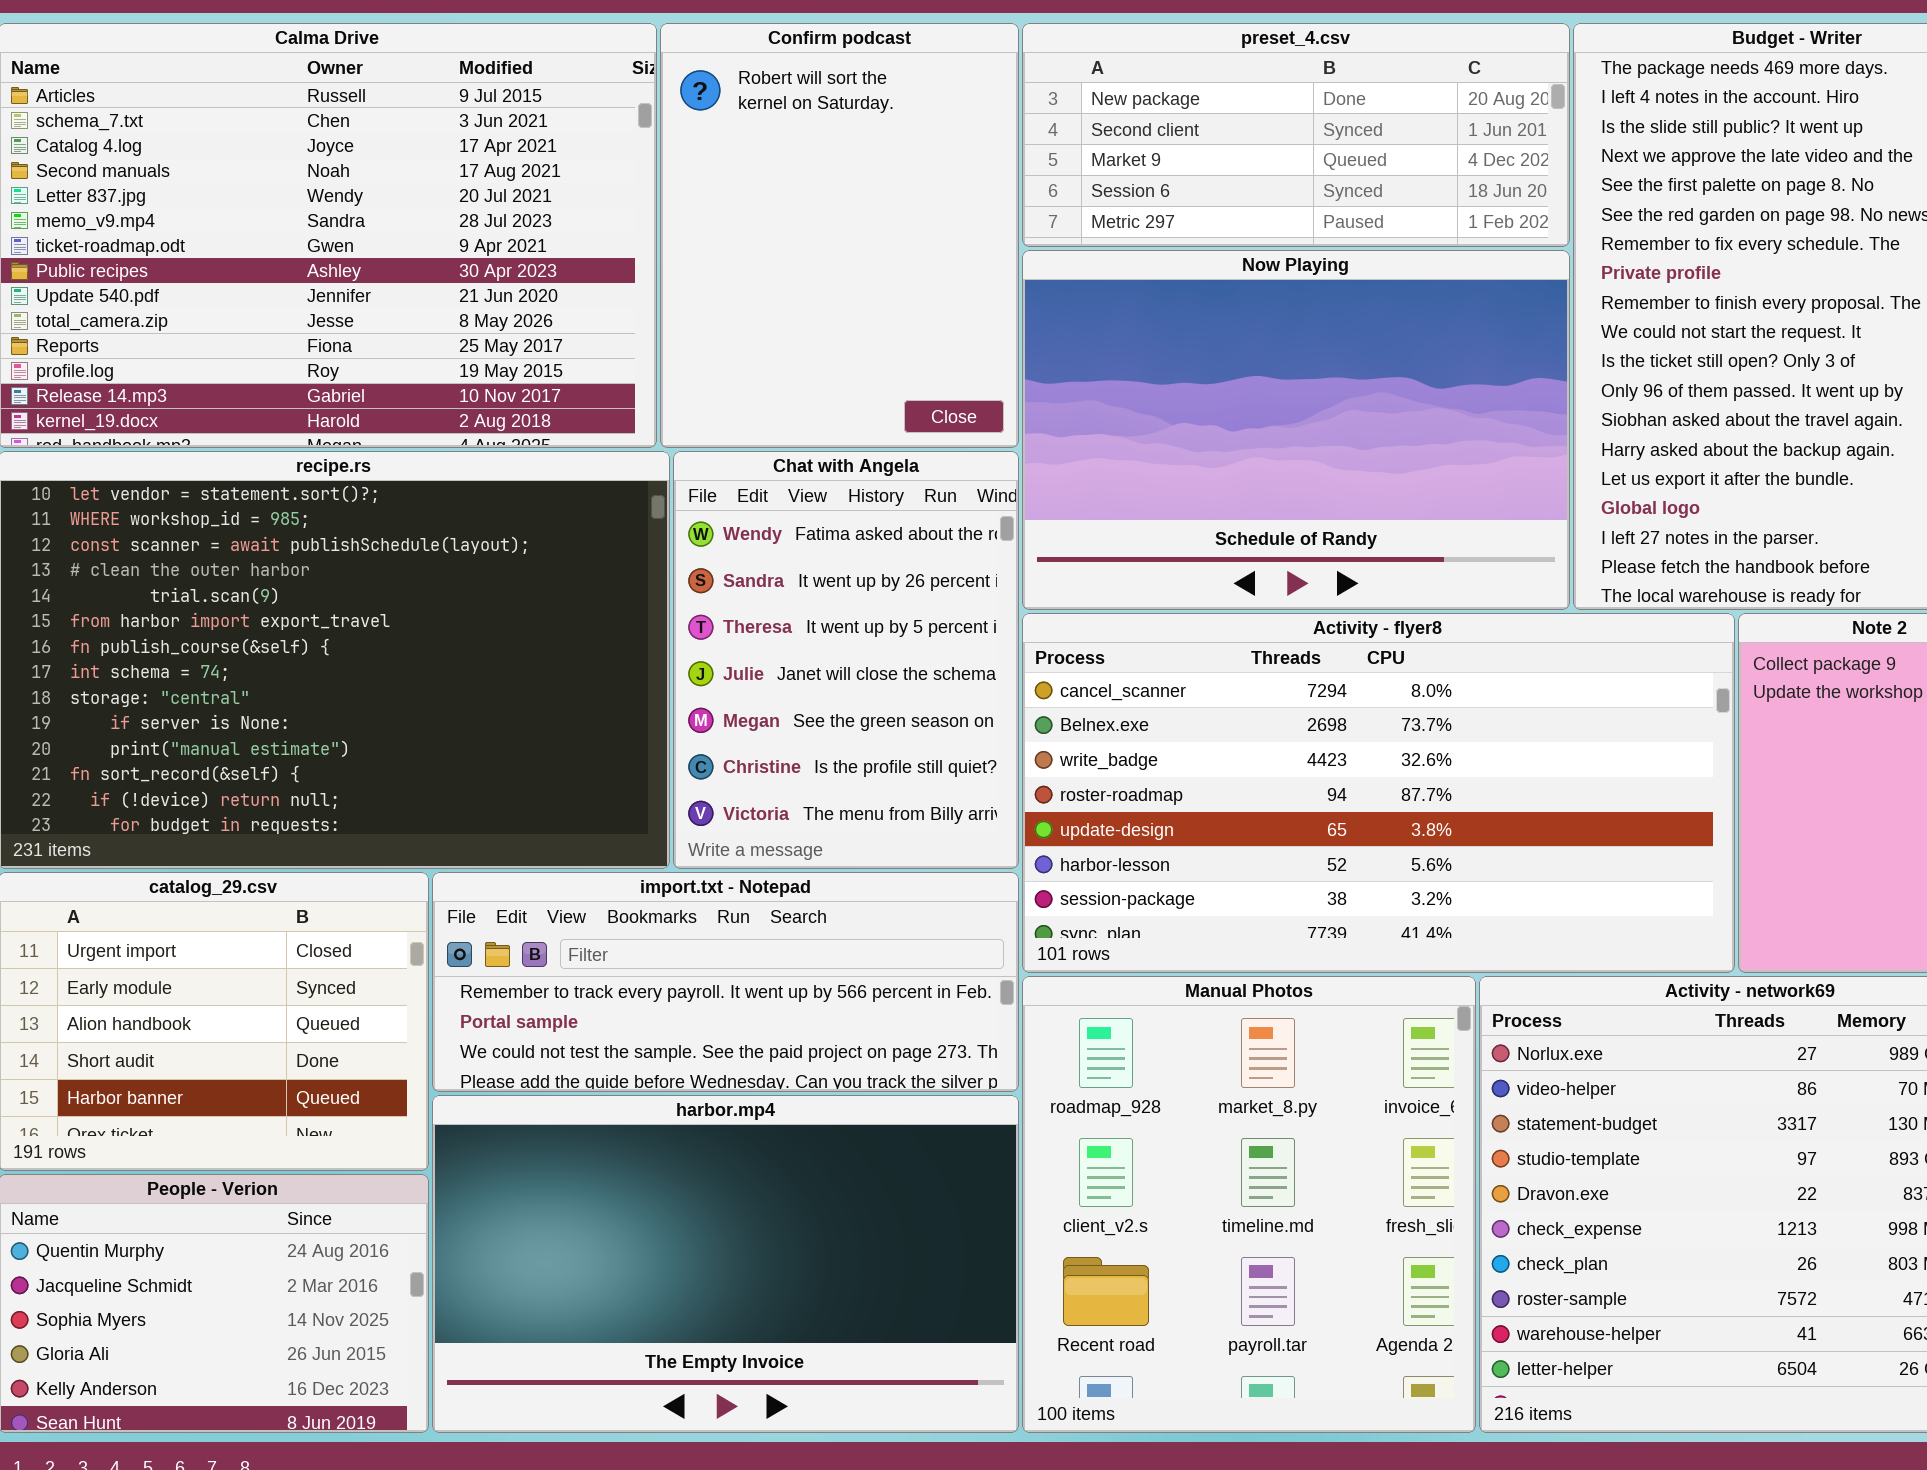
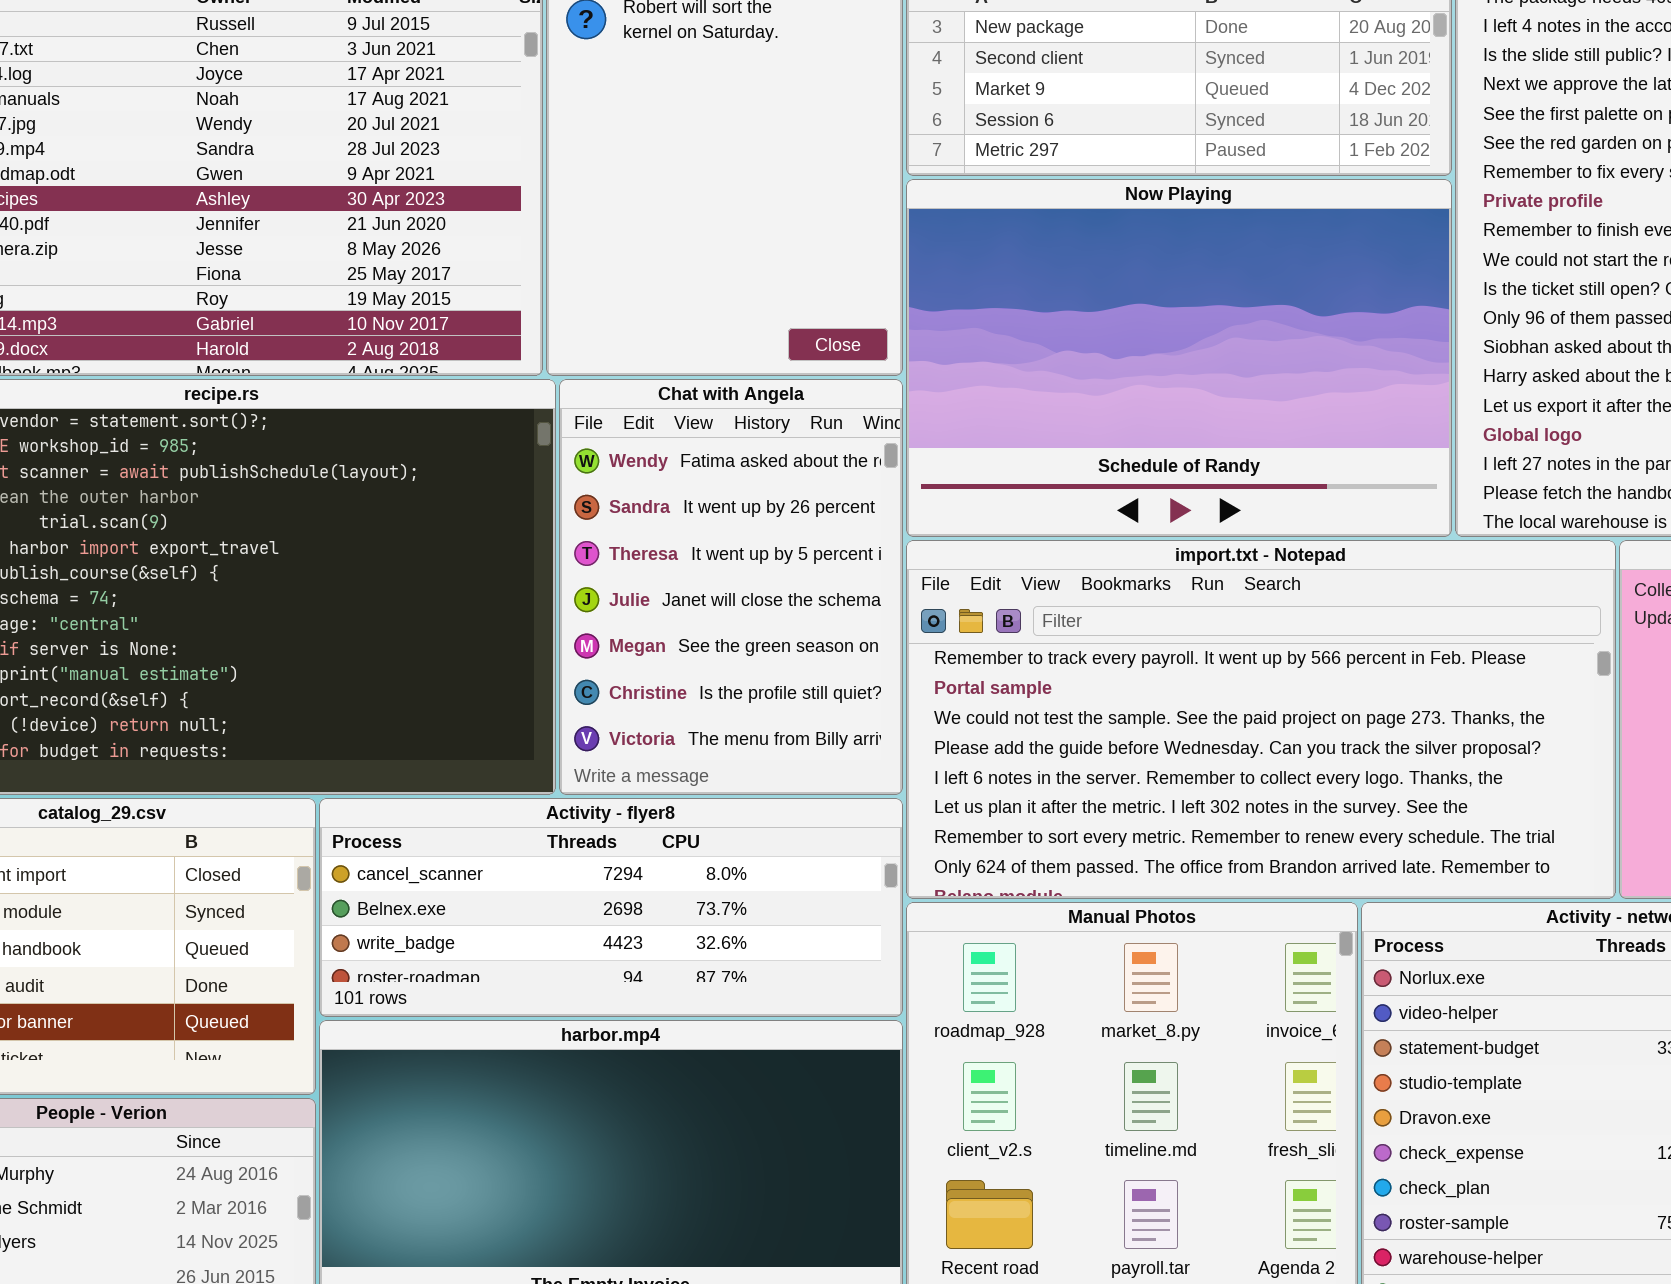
Activity - flyer8: [1022,613,1735,973] -> [319,798,903,1017], moved, resized
import.txt - Notepad: [432,872,1019,1092] -> [906,540,1616,899], moved, resized

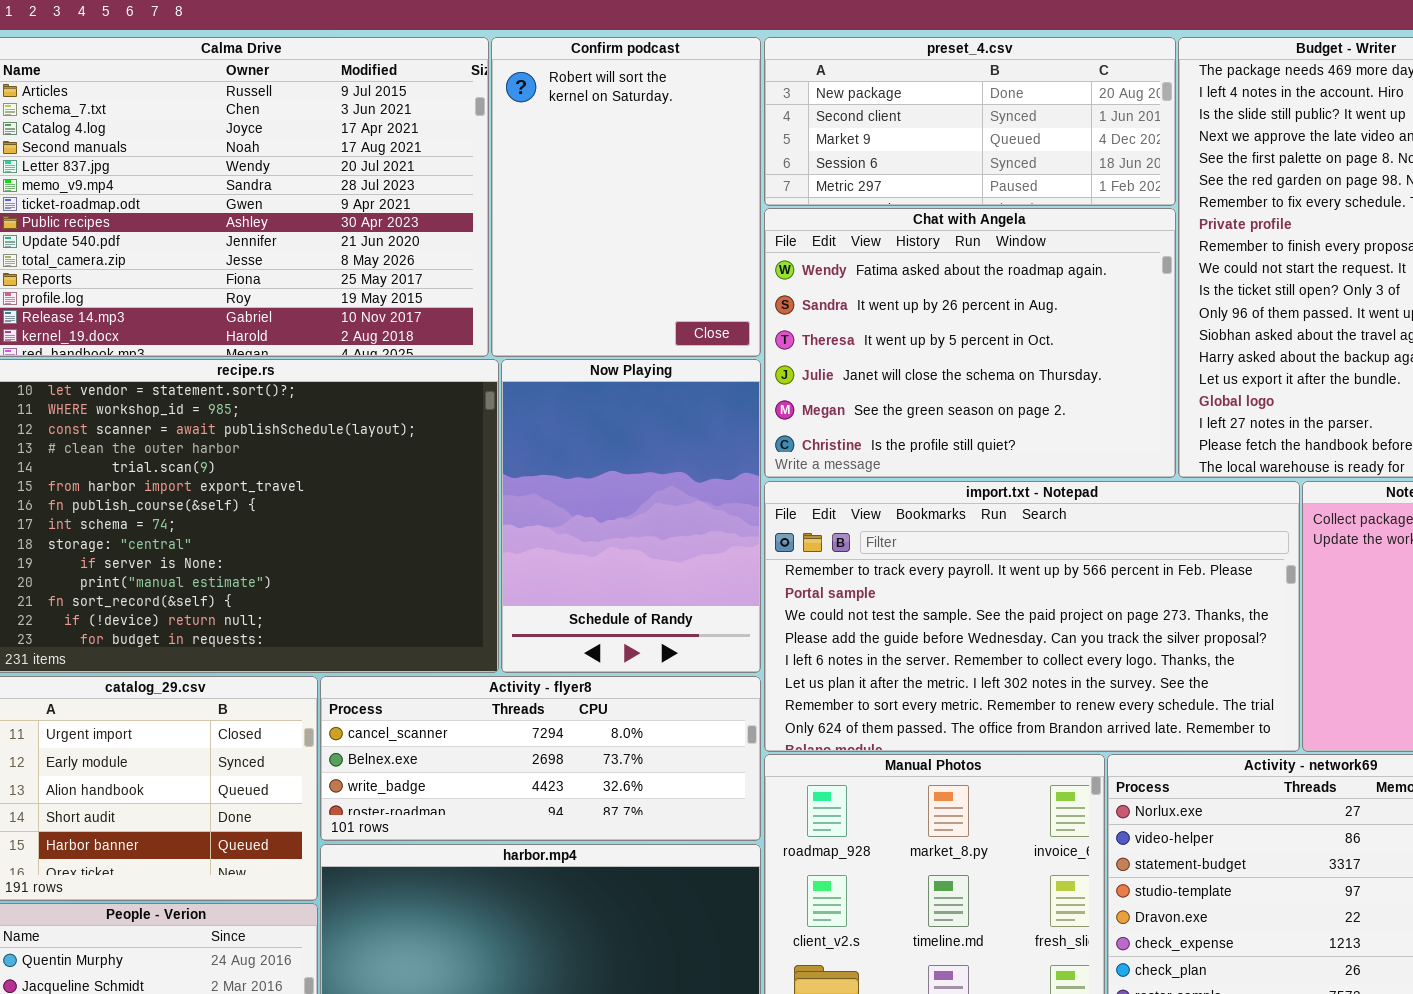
Now Playing: [906,179,1452,537] -> [501,359,761,673], moved, resized
Chat with Angela: [559,379,903,795] -> [764,208,1176,478], moved, resized

